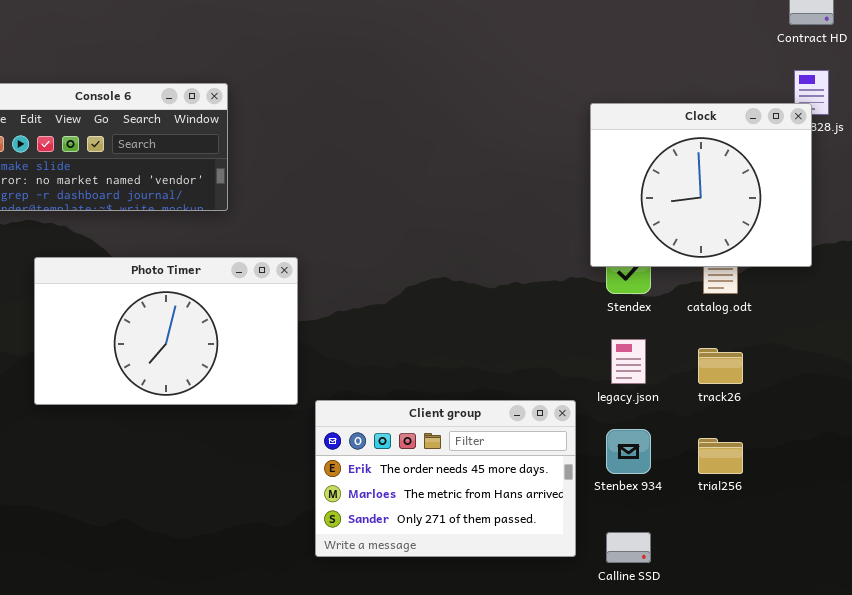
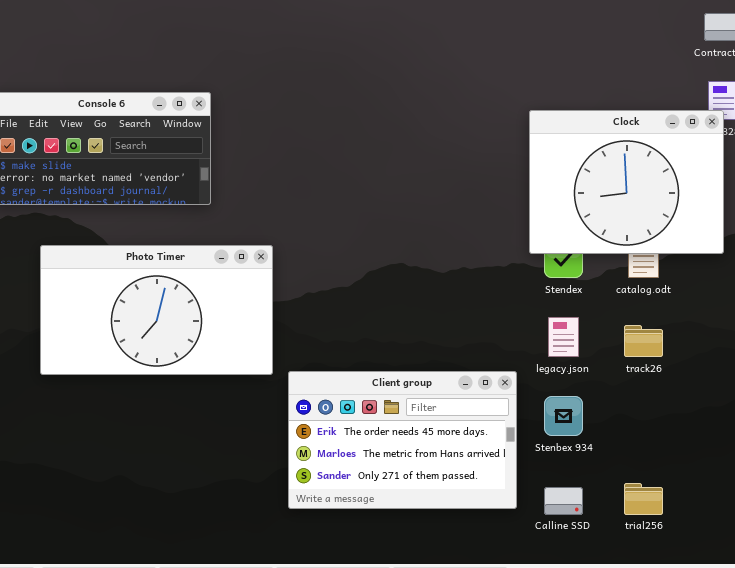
trial256: [698,438,743,474] -> [624,483,663,515], moved

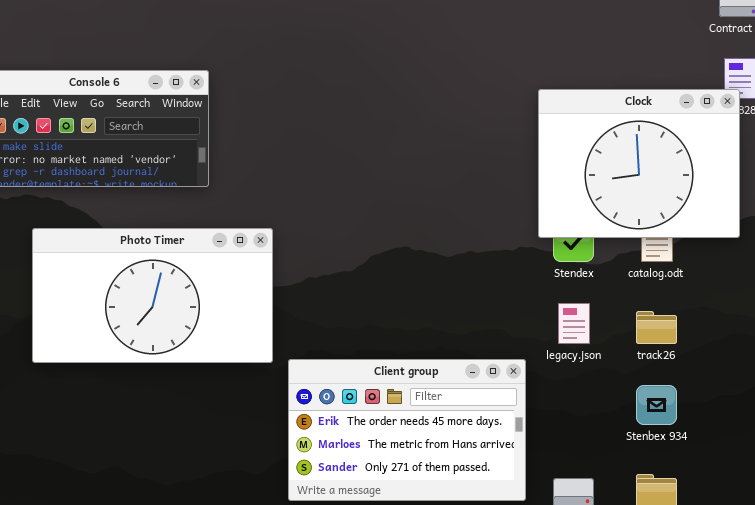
Stenbex 934: [544,396,583,436] -> [636,385,677,425], moved

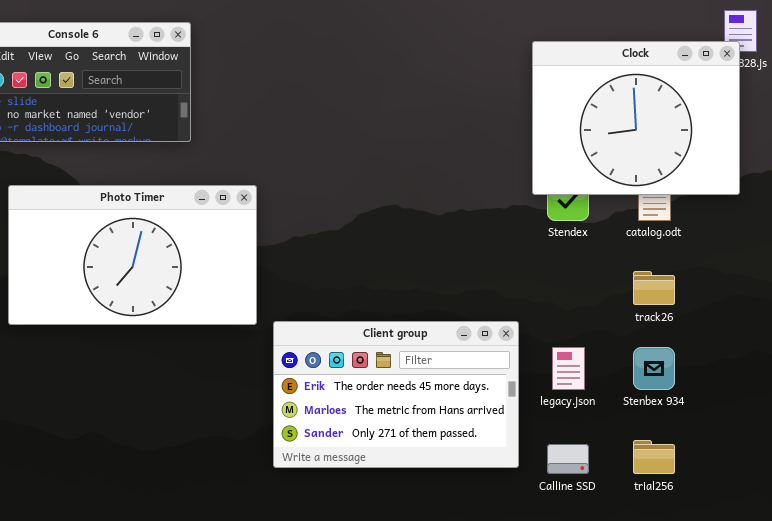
legacy.json: [558,303,590,344] -> [552,347,585,390], moved

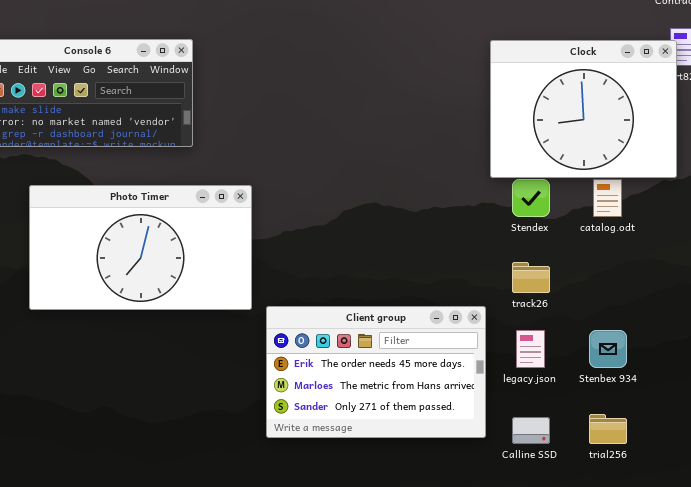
Clock: [532,41,740,195] -> [490,40,677,178], moved
track26: [633,271,675,305] -> [512,262,550,293], moved

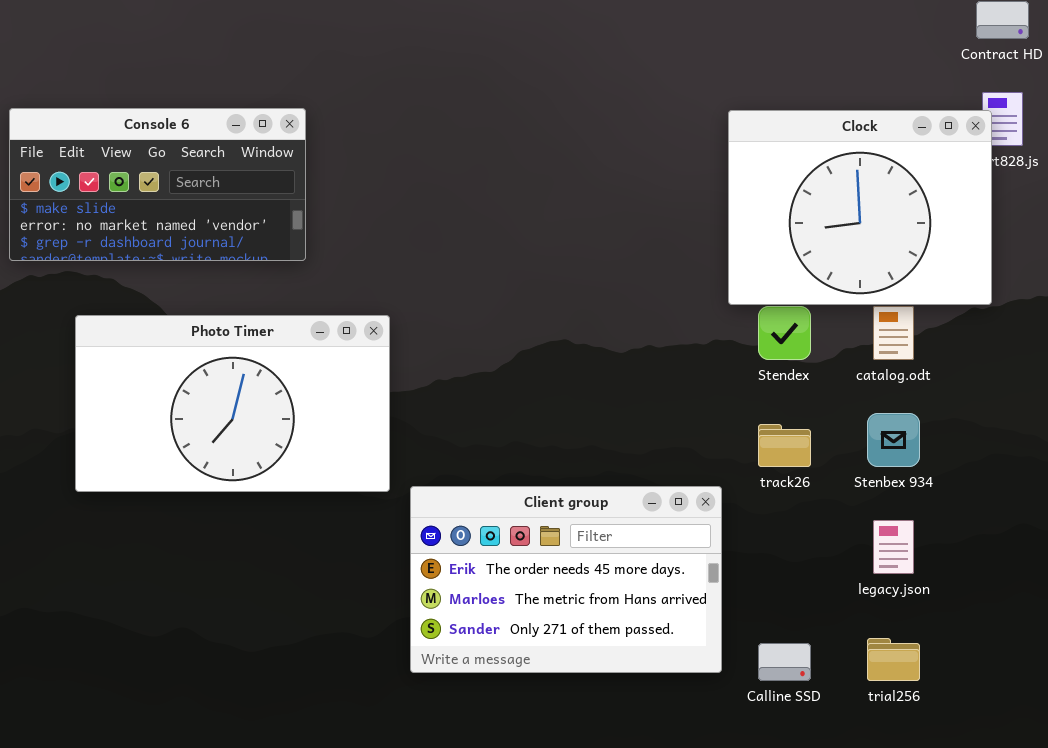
legacy.json: [516,330,545,368] -> [873,520,914,574], moved
Stenbex 934: [589,330,627,368] -> [867,413,920,467], moved

